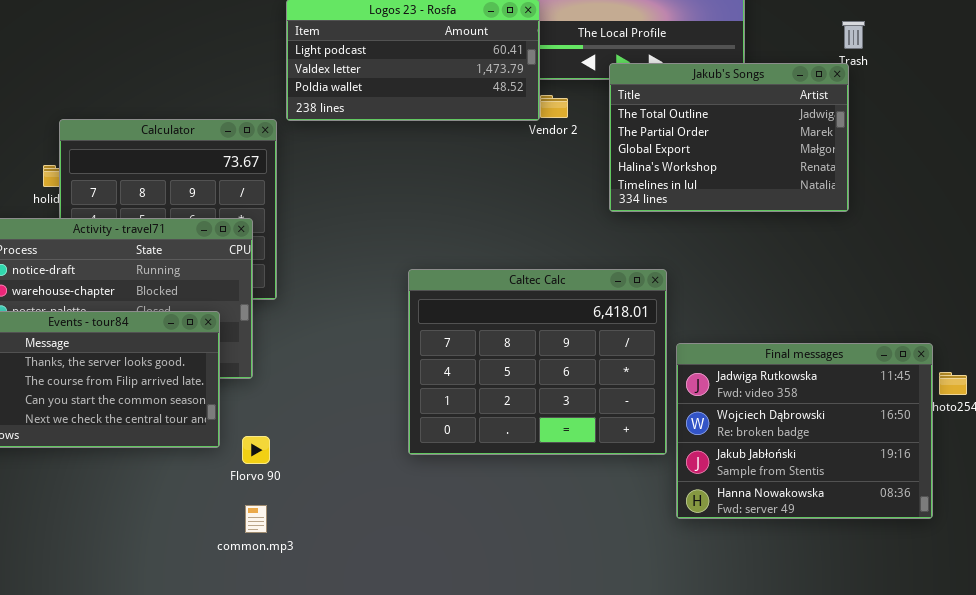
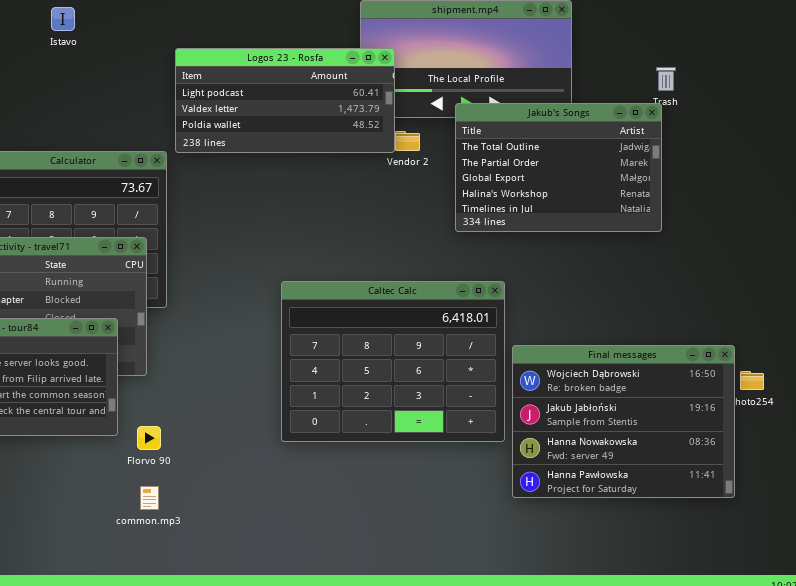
Final messages: [676,343,933,519] -> [512,345,735,498], scrolled down 1 row

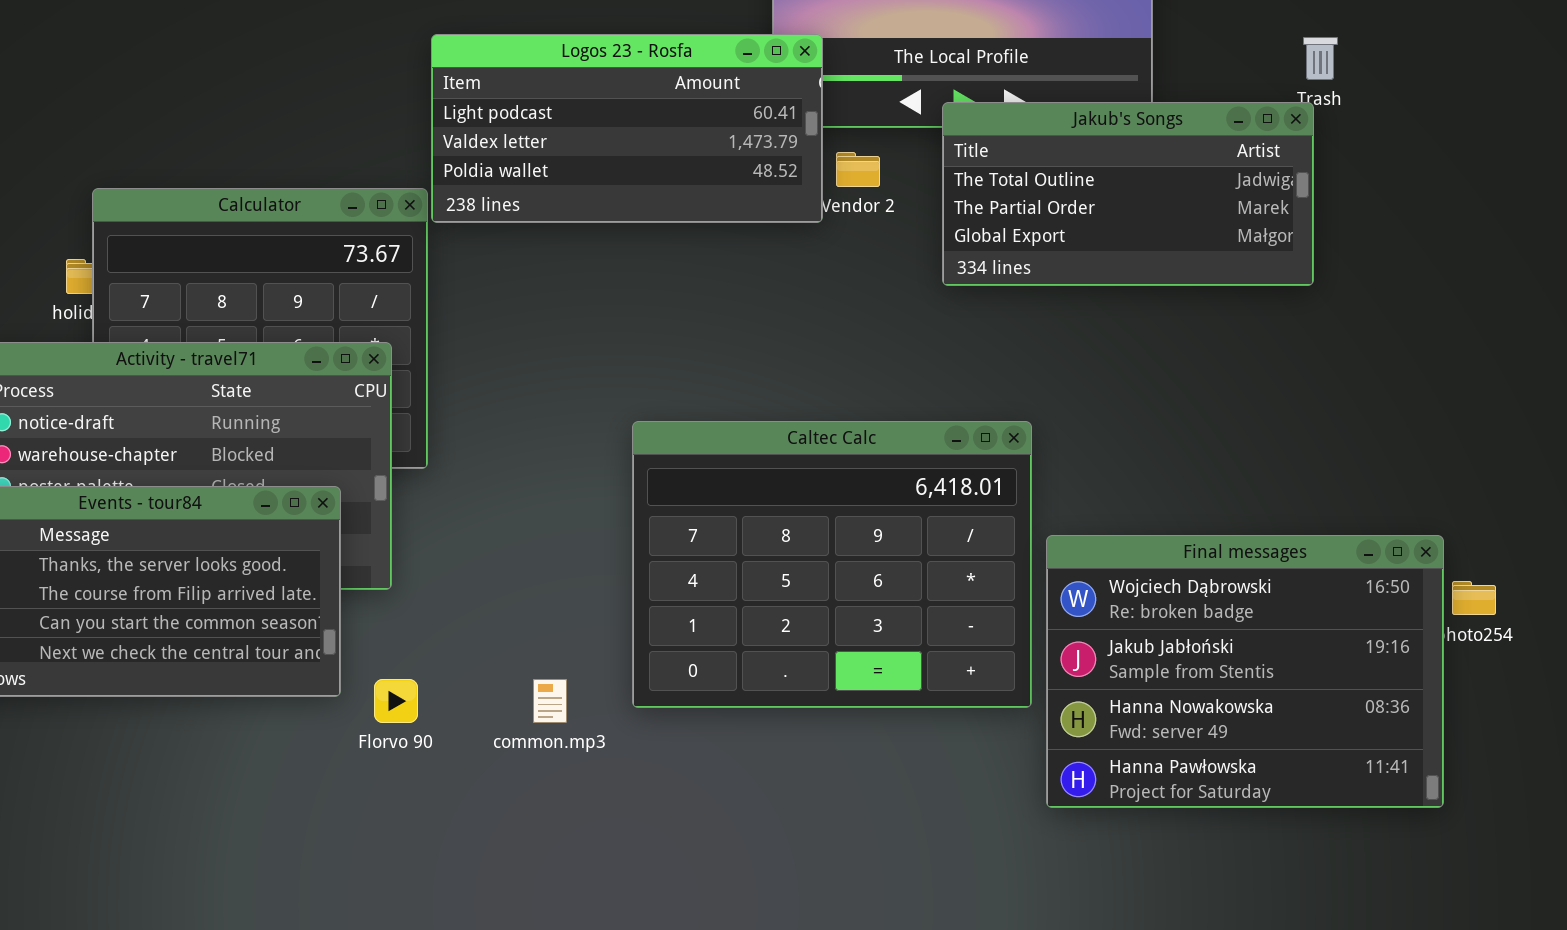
Logos 23 - Rosfa: [175,48,395,153] -> [431,34,823,223], moved
Jakub's Songs: [455,103,662,232] -> [942,102,1314,286], resized
common.mp3: [140,486,159,510] -> [533,679,567,723], moved

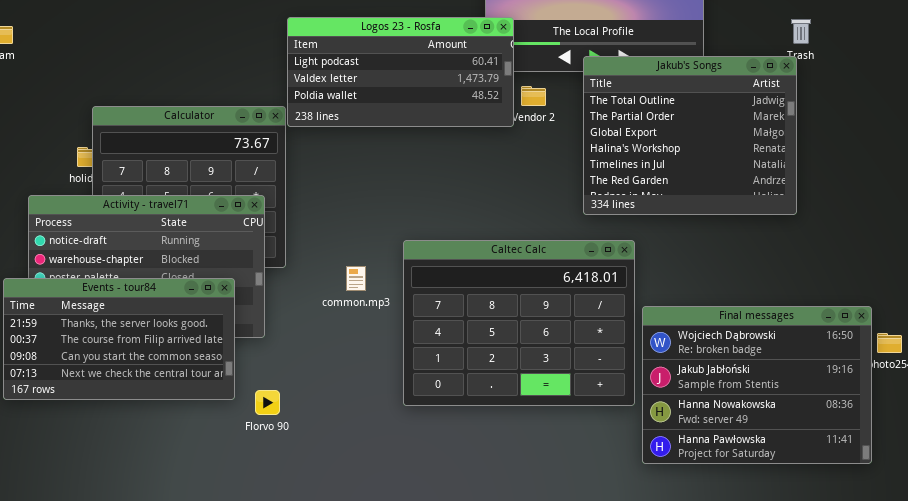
Jakub's Songs: [942,102,1314,286] -> [583,56,797,215], resized
common.mp3: [533,679,567,723] -> [346,266,366,291], moved

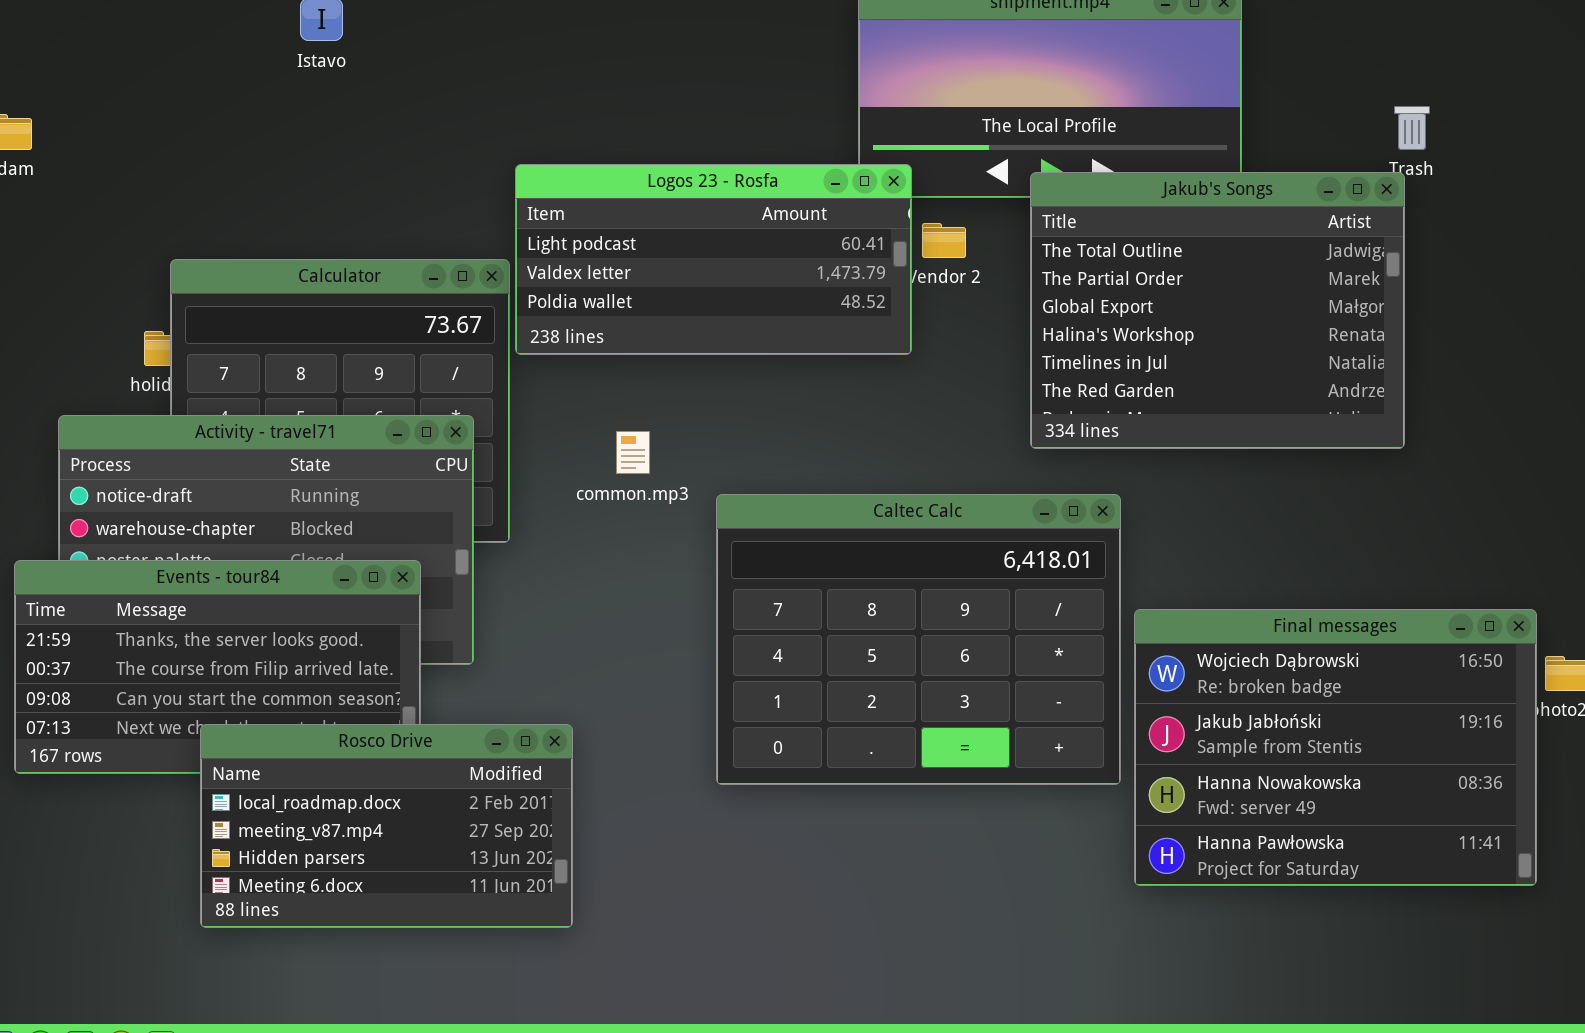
Logos 23 - Rosfa: [287,17,514,127] -> [515,164,912,355], moved
common.mp3: [346,266,366,291] -> [616,431,650,474], moved
Rosco Drive: none -> [200,724,573,928], opened

